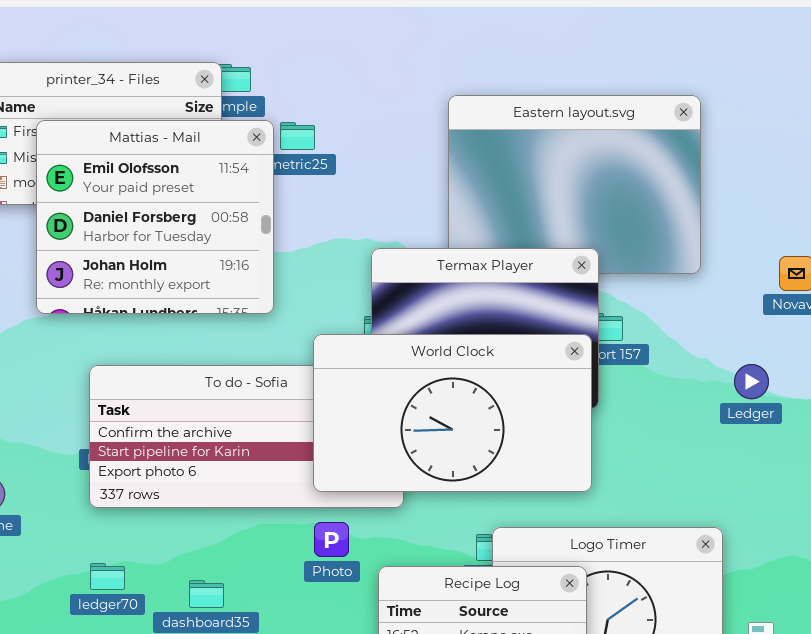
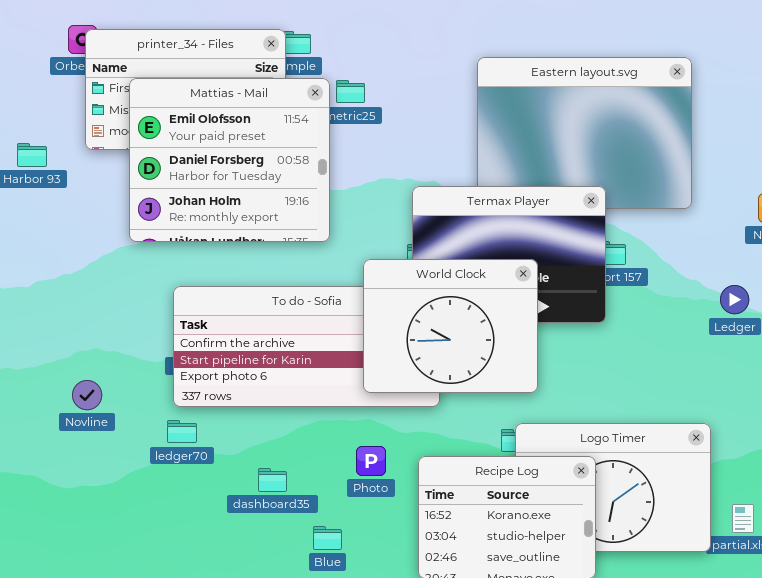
World Clock: [313,334,592,492] -> [363,259,538,393], resized
Photo: [314,522,349,557] -> [356,446,386,476], moved
ledger70: [90,563,125,590] -> [167,420,197,443], moved

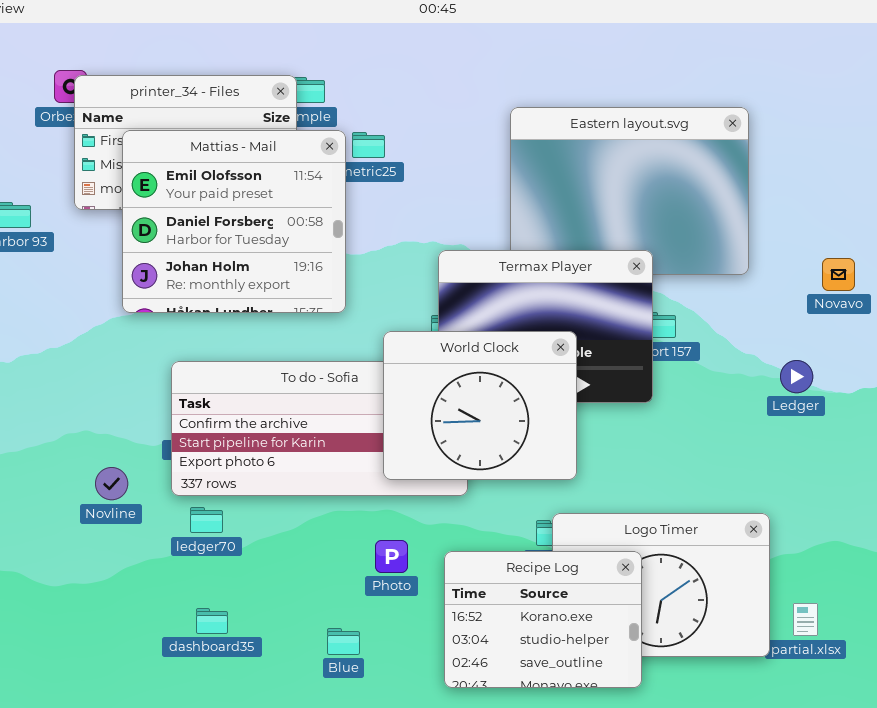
Novline: [72,380,102,410] -> [95,467,128,500], moved
ledger70: [167,420,197,443] -> [190,507,223,533], moved
dashboard35: [258,468,287,492] -> [196,608,228,634], moved

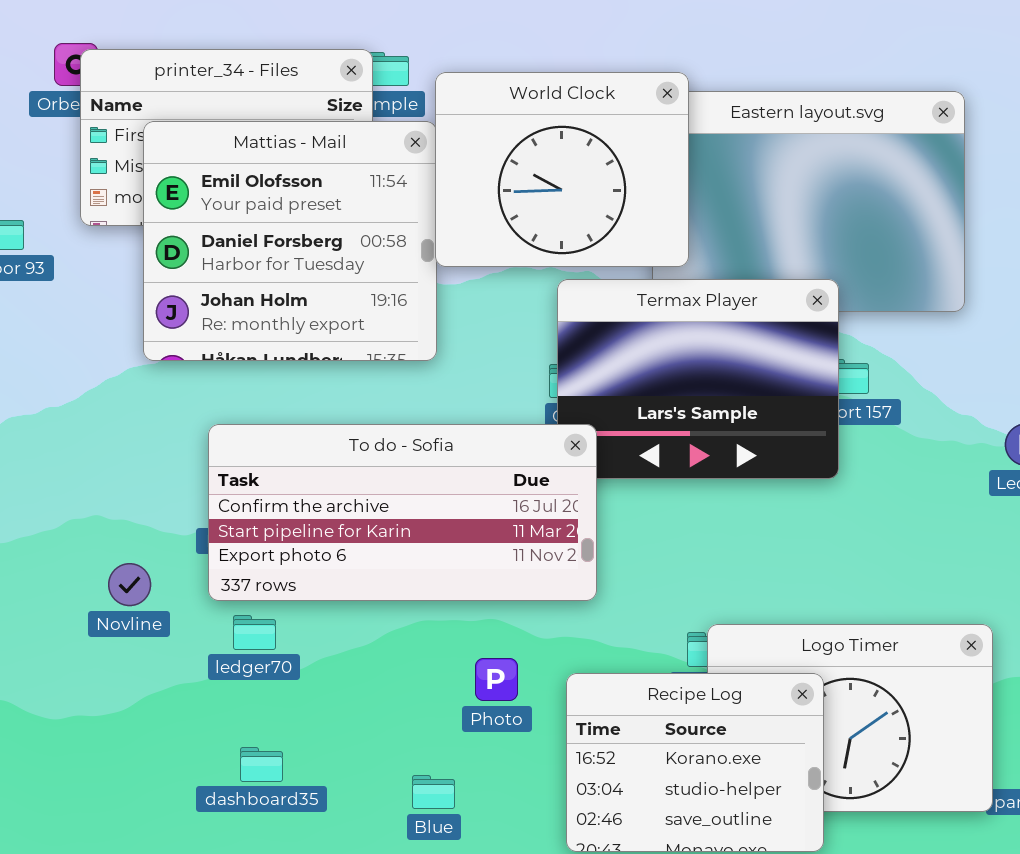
World Clock: [383,331,577,480] -> [435,72,689,267], moved

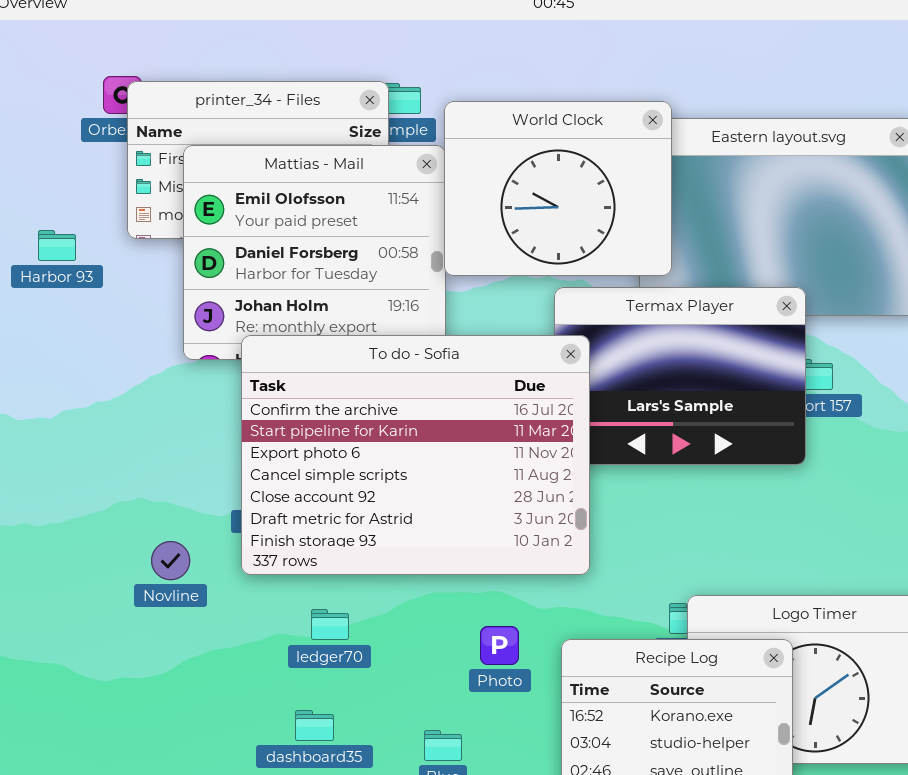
To do - Sofia: [208,424,597,601] -> [241,335,590,575], resized
ledger70: [233,615,276,650] -> [311,609,349,640], moved
dashboard35: [240,747,283,782] -> [295,710,334,741], moved

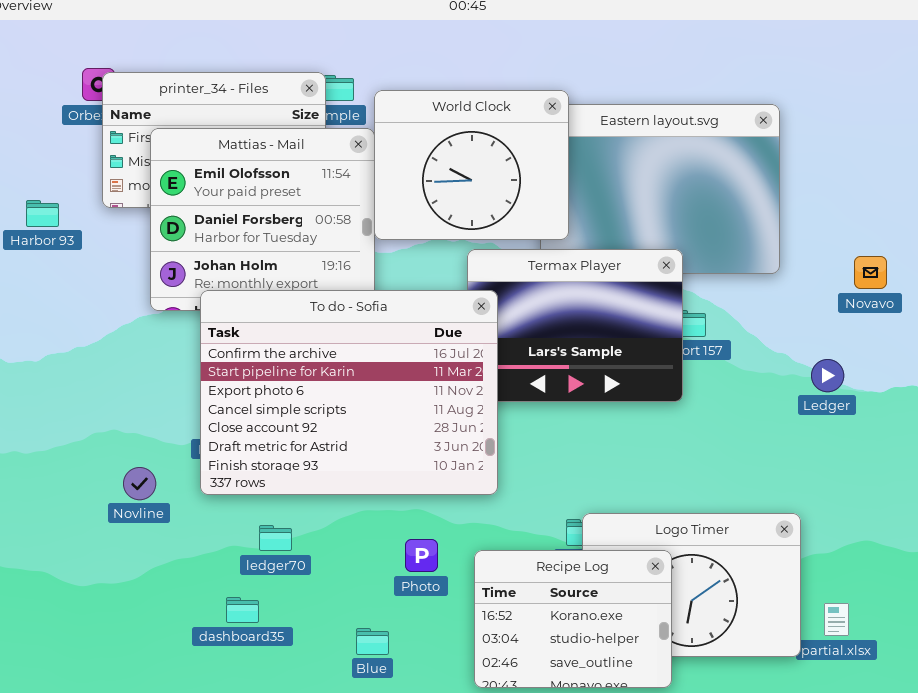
dashboard35: [295,710,334,741] -> [226,597,259,623], moved

